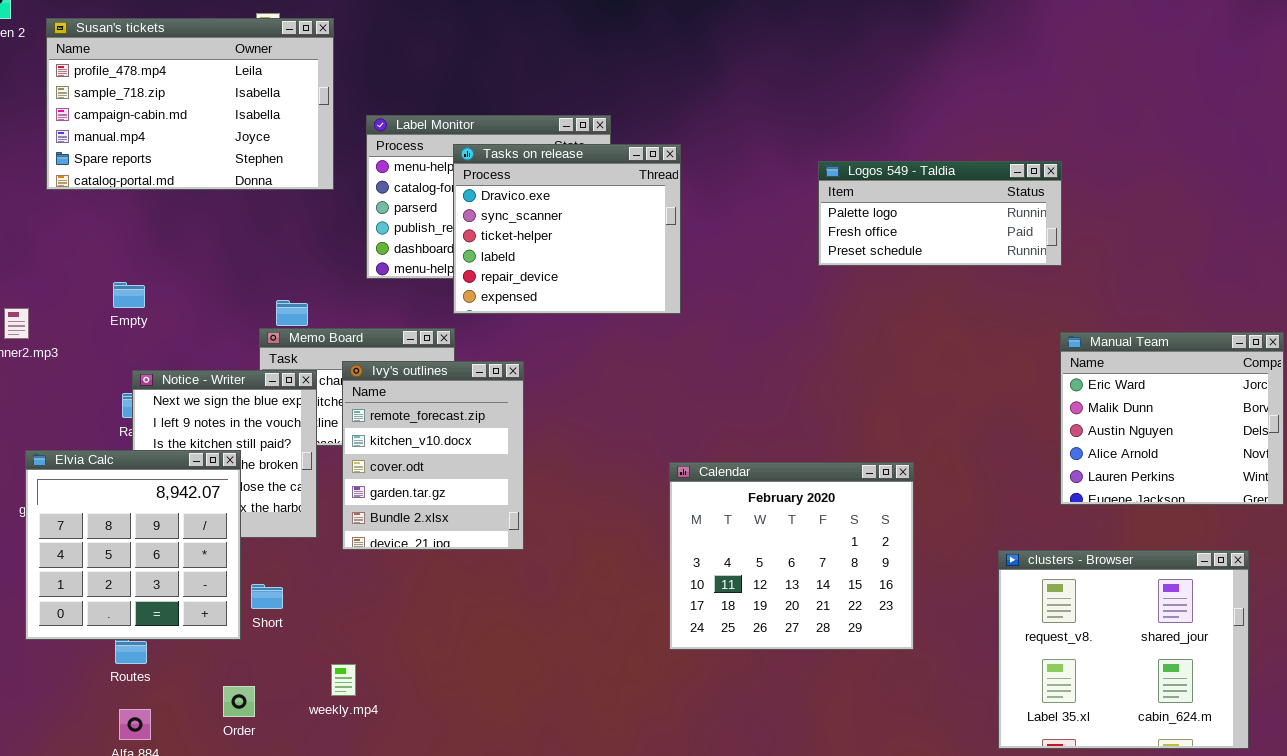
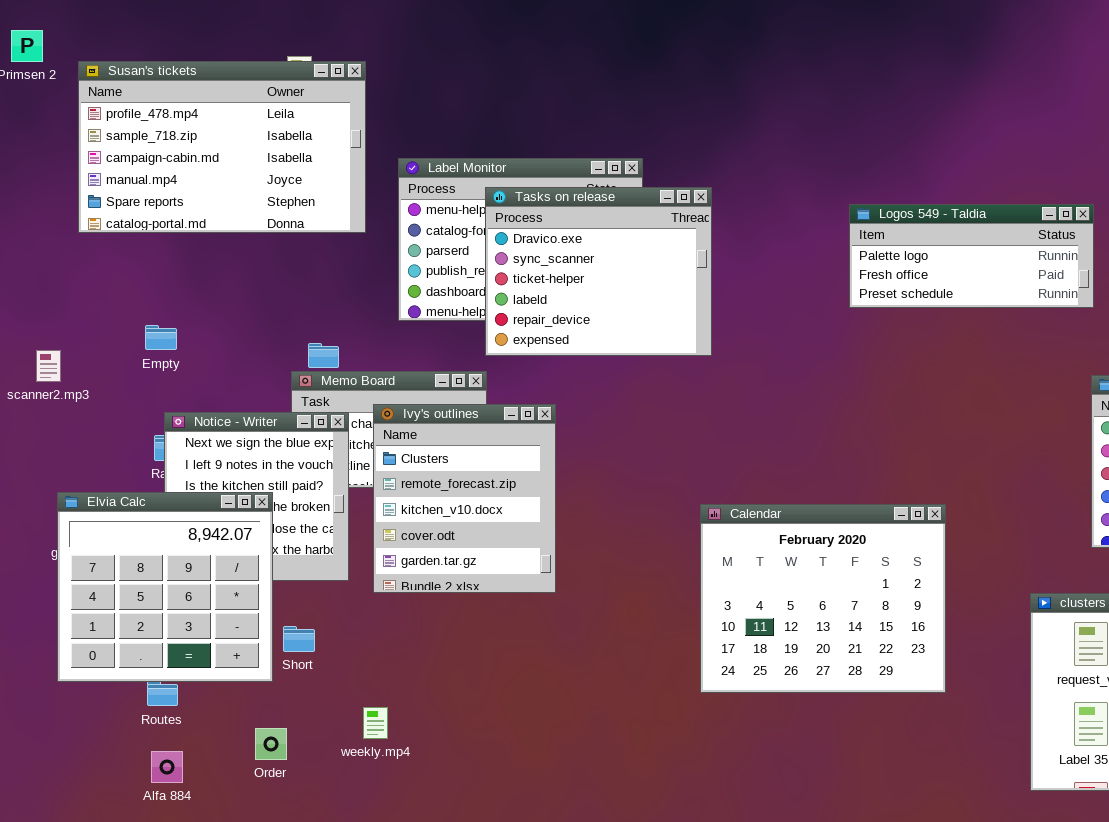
Ivy's outlines: [342,361,524,550] -> [373,404,556,593], scrolled up 1 row

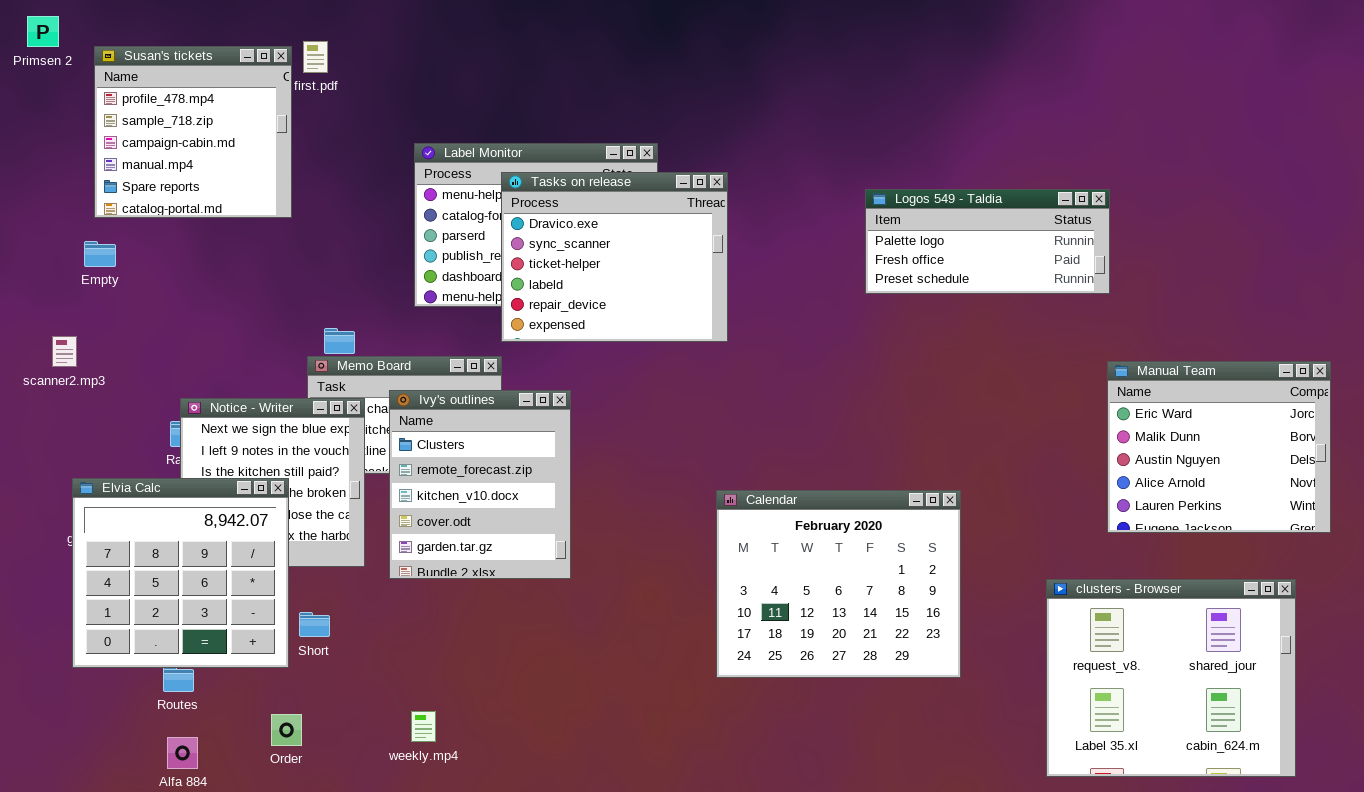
Susan's tickets: [78,61,366,233] -> [94,46,292,218], resized
Empty: [145,325,177,350] -> [84,241,116,267], moved
weekly.mp4: [363,707,388,739] -> [411,711,436,742], moved

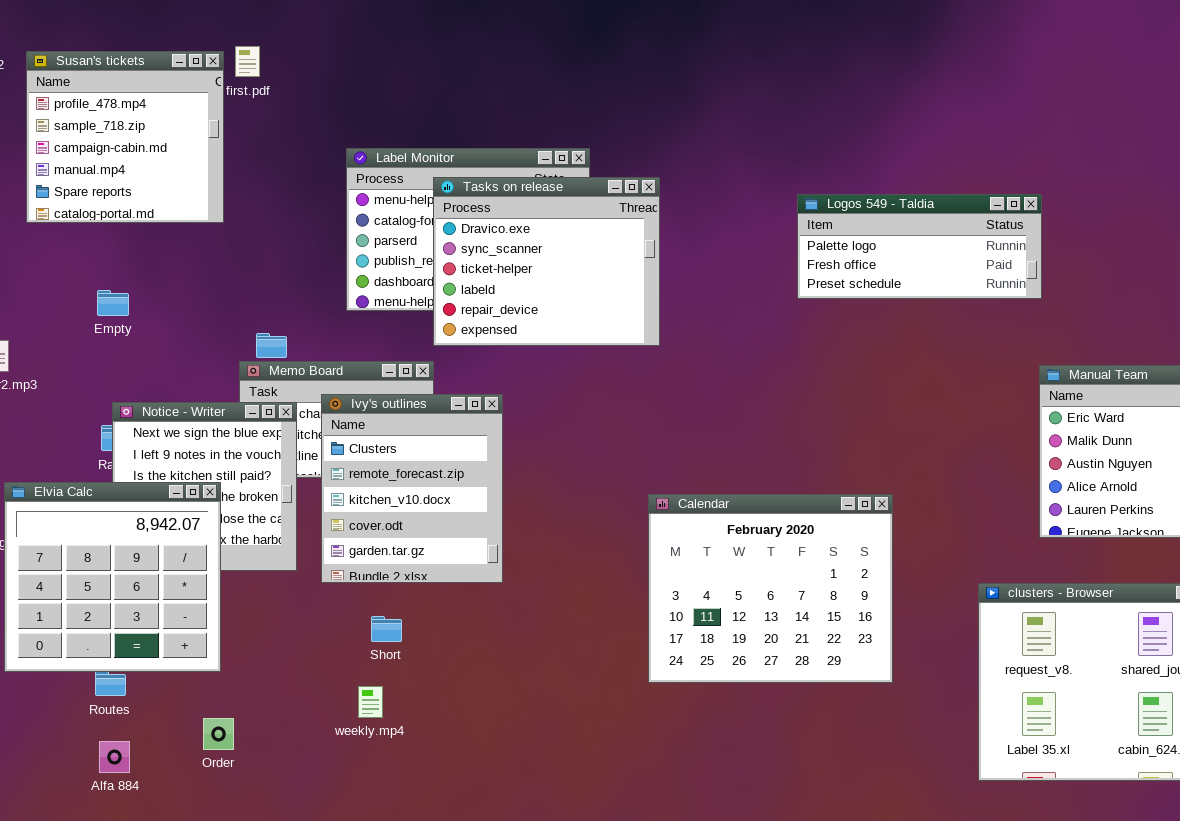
Empty: [84,241,116,267] -> [97,290,129,316], moved
Short: [299,612,330,637] -> [371,616,402,642], moved
weekly.mp4: [411,711,436,742] -> [358,686,383,718], moved

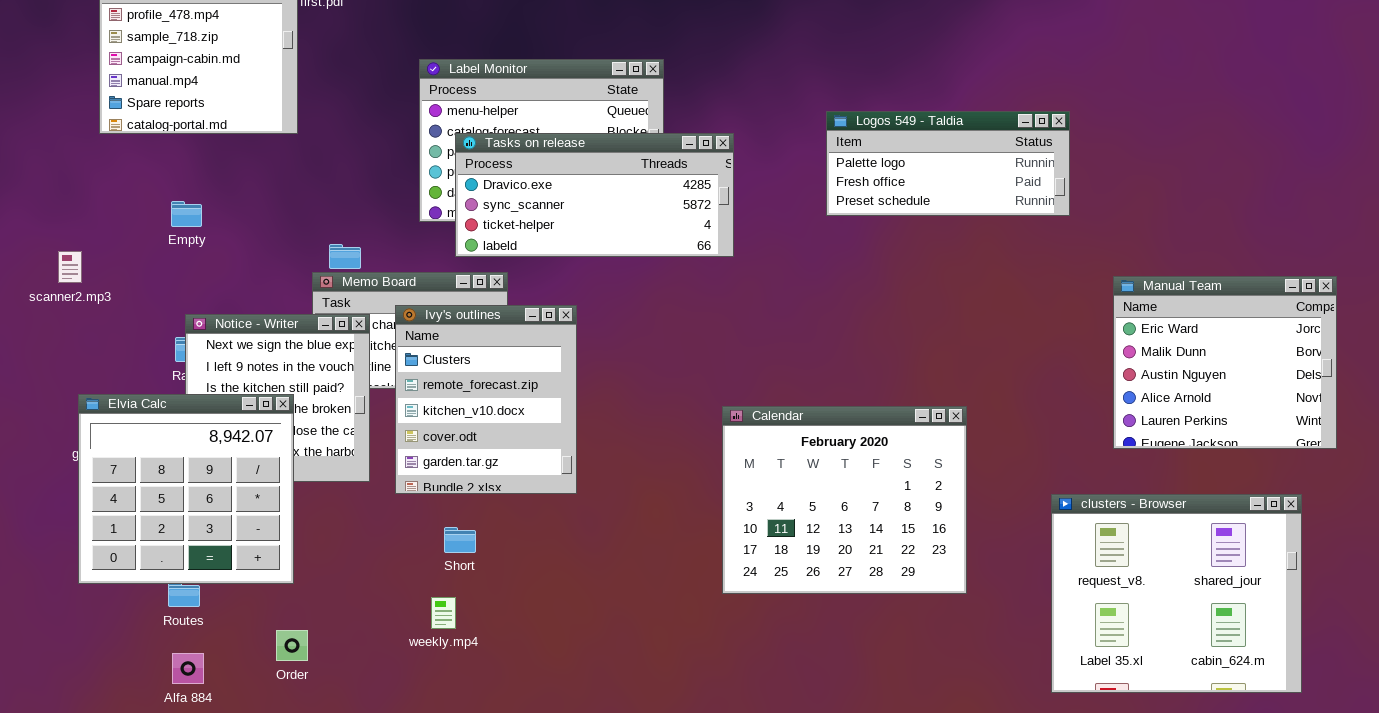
Tasks on release: [433,177,660,346] -> [455,133,734,257], resized
Logos 549 - Taldia: [797,194,1042,299] -> [826,111,1070,216], moved

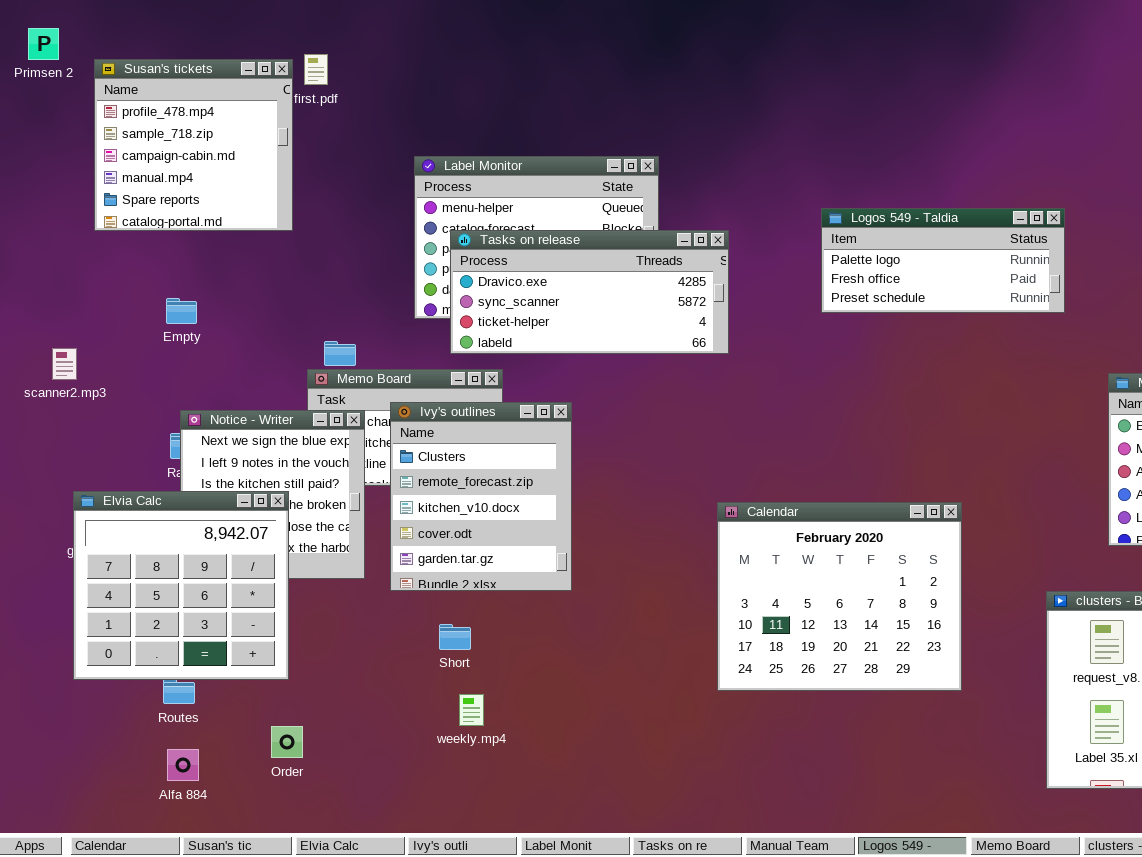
weekly.mp4: [431,597,456,629] -> [459,694,484,726], moved

